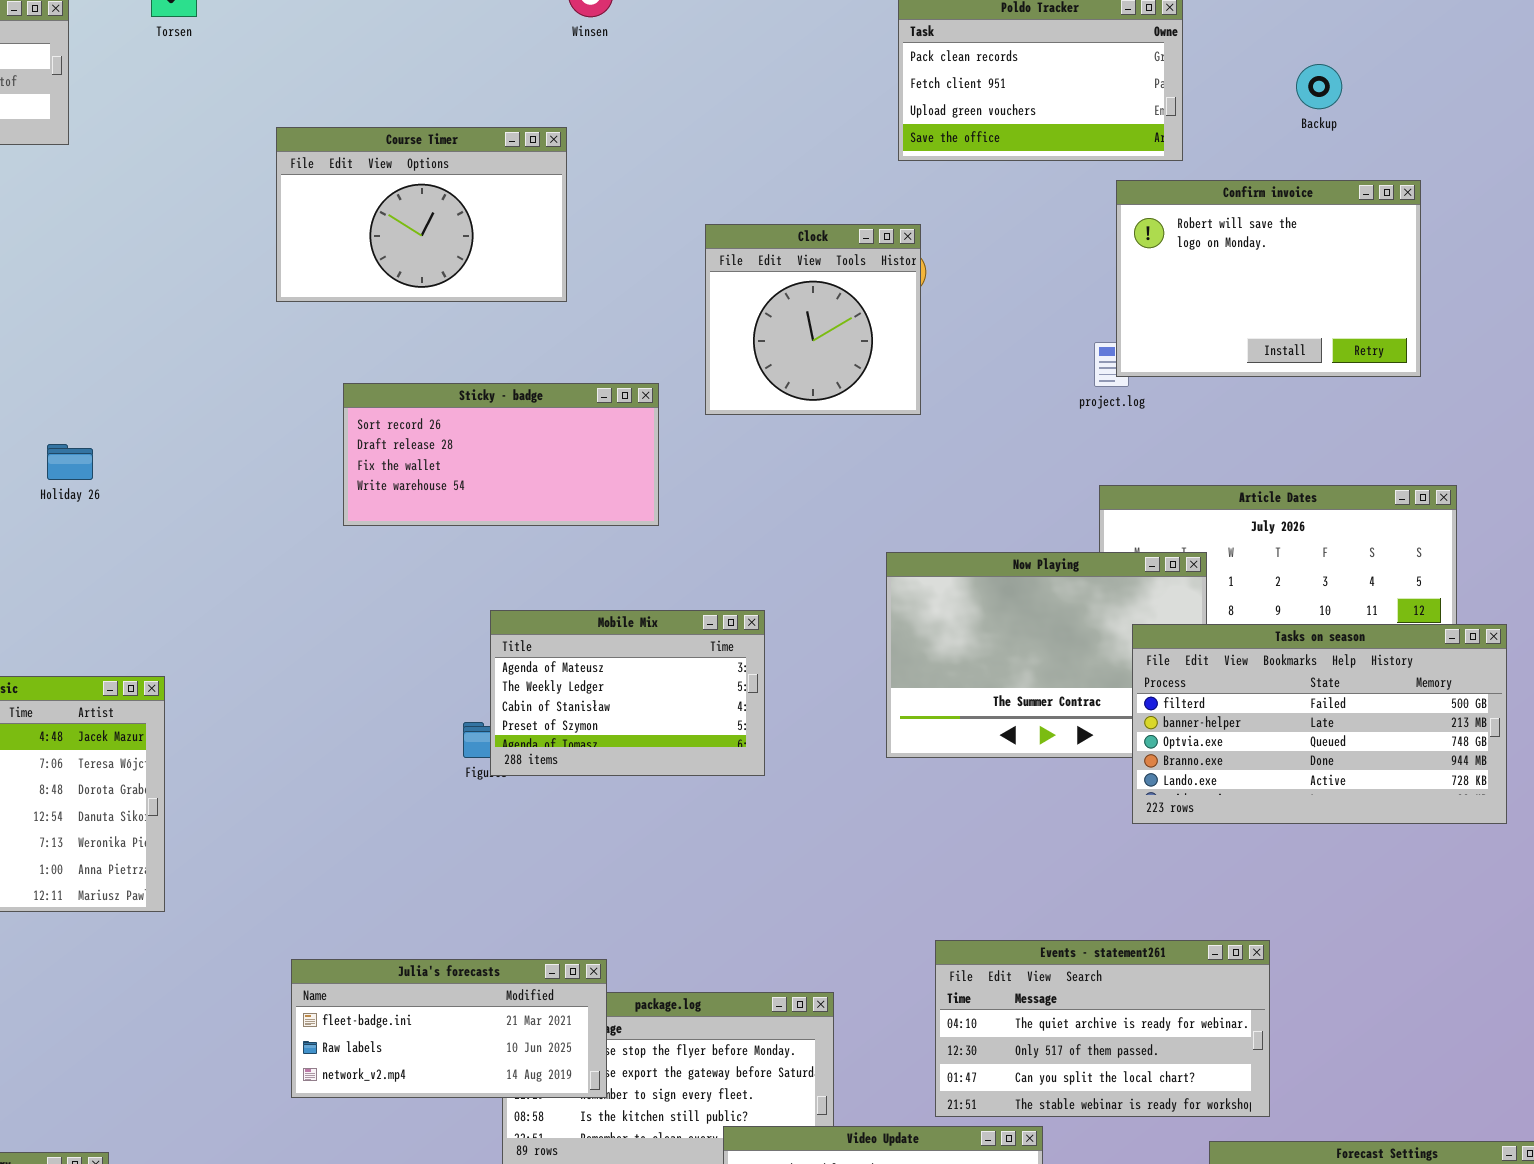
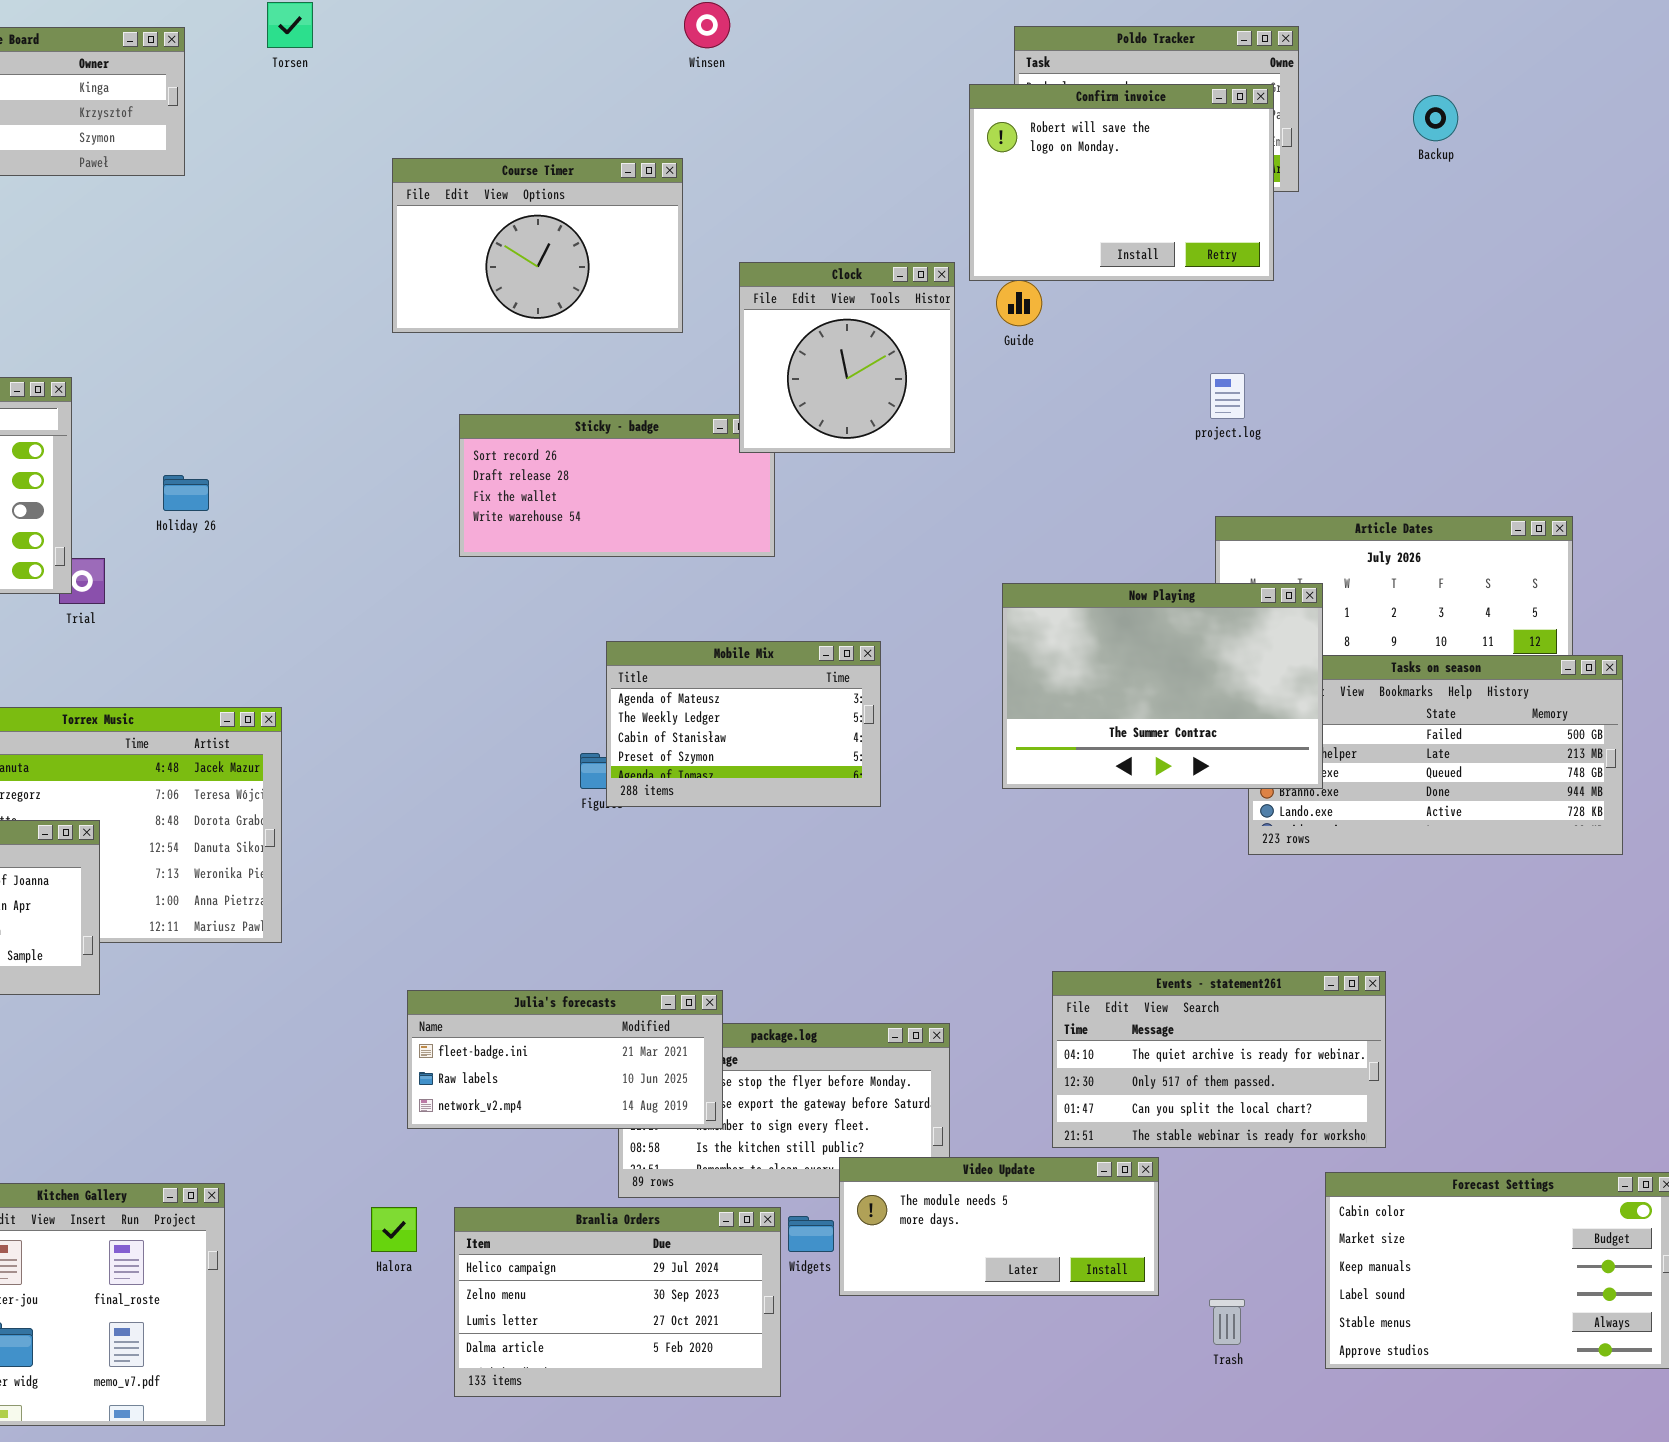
Confirm invoice: [1116,180,1421,377] -> [969,84,1274,281], moved
Clock: [705,224,921,415] -> [739,262,955,453], moved
Now Playing: [886,552,1207,758] -> [1002,583,1323,789], raised

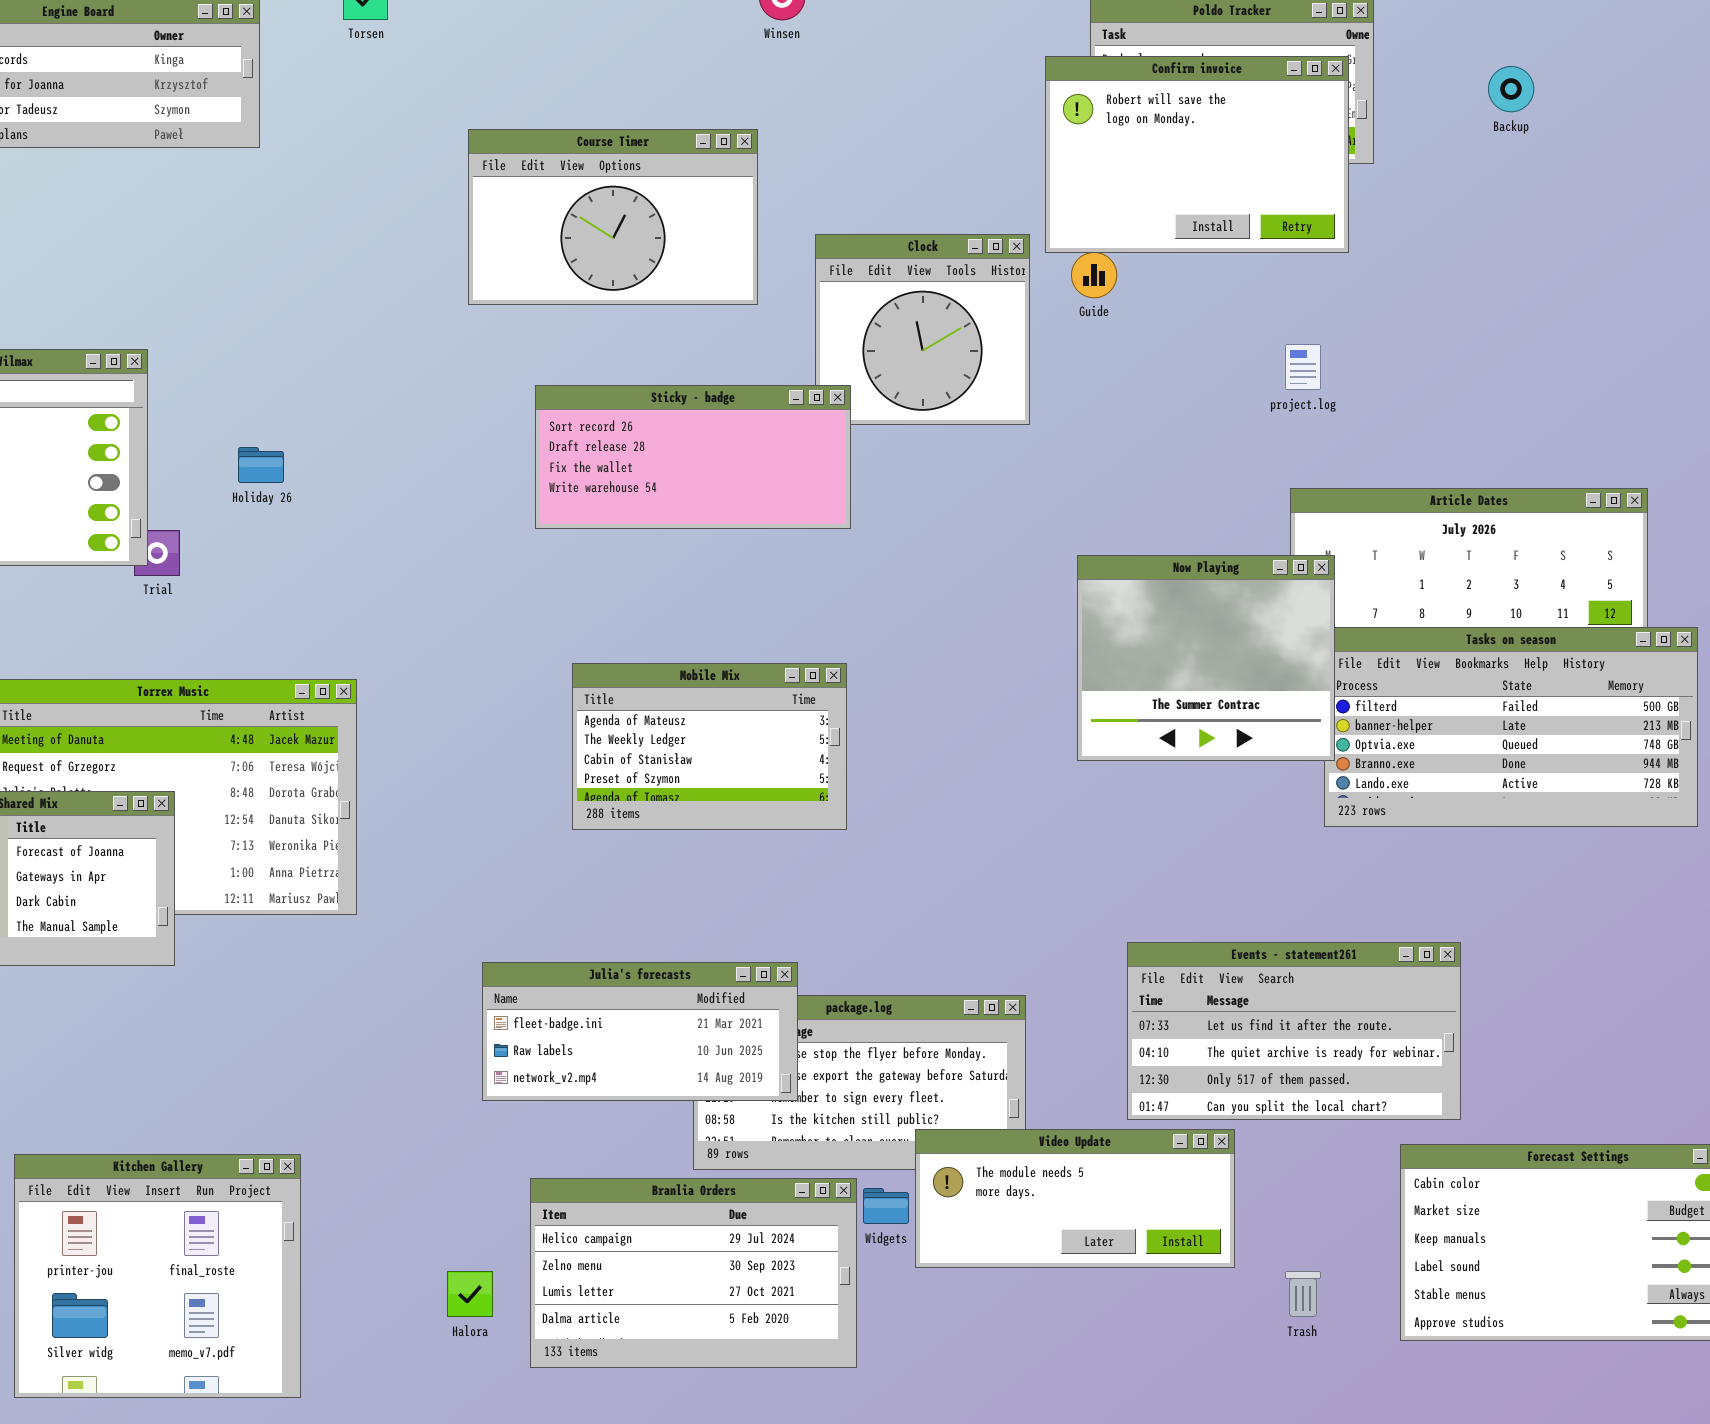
Sticky - badge: [459,414,775,557] -> [535,385,851,529], raised
Now Playing: [1002,583,1323,789] -> [1077,555,1335,761], resized
Mobile Mix: [606,641,881,807] -> [572,663,847,830], moved
Events - statement261: [1052,971,1386,1148] -> [1127,942,1461,1120], scrolled up 1 row
Halora: [371,1207,417,1252] -> [447,1271,493,1317], moved

